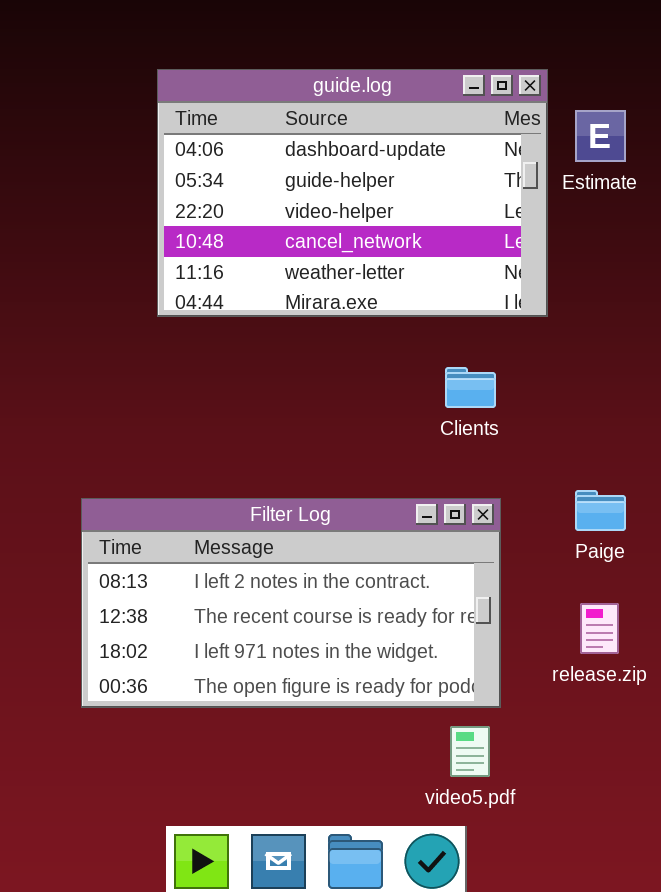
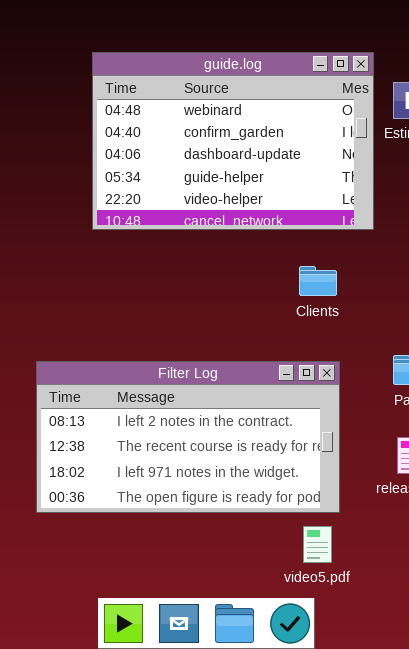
guide.log: [157,69,548,317] -> [92,52,374,230], scrolled up 2 rows

